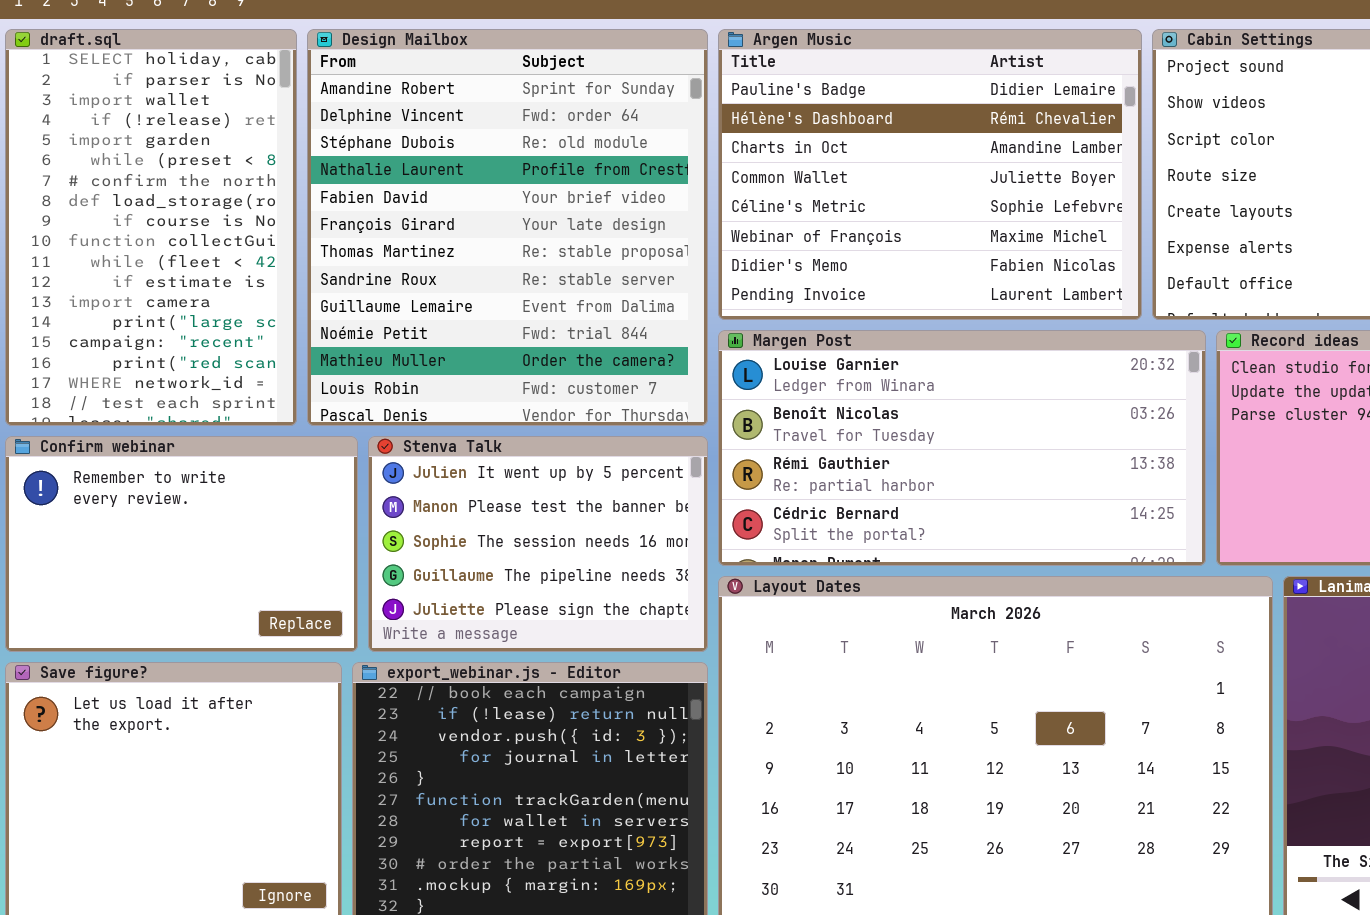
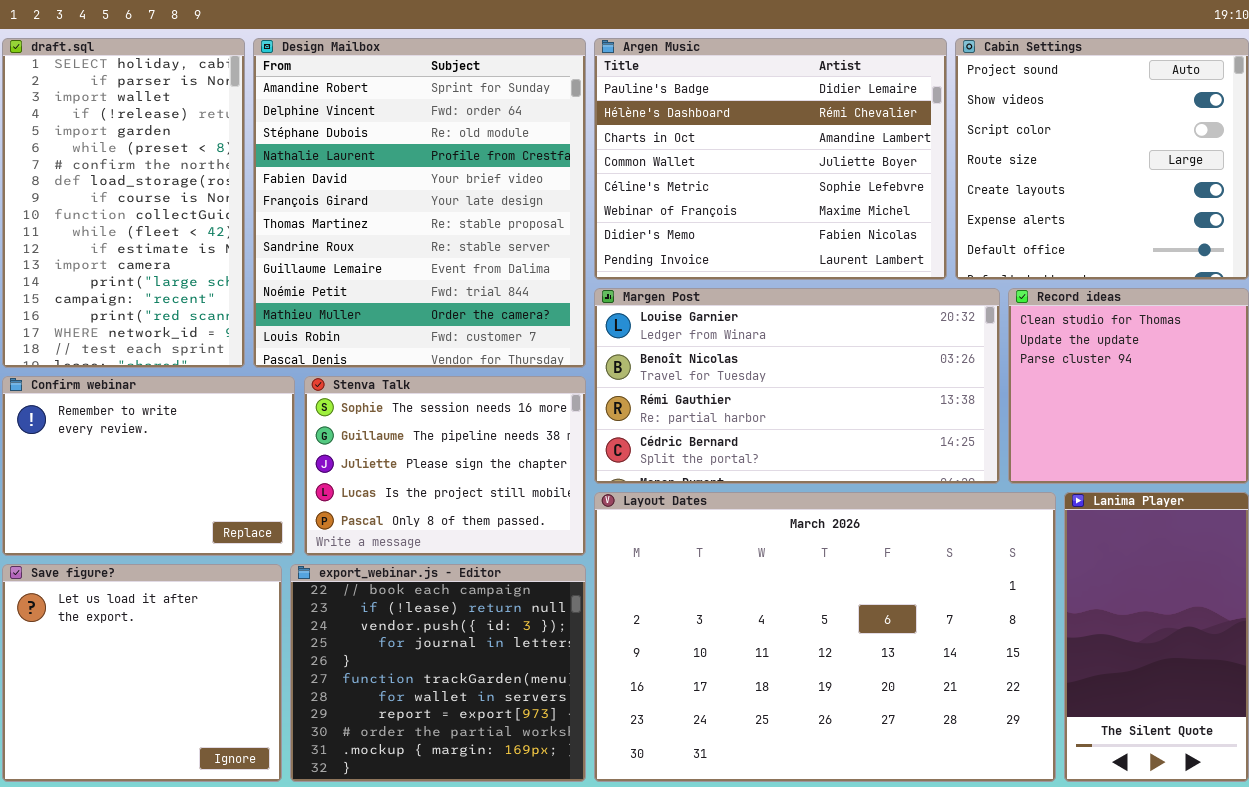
Stenva Talk: [368,436,708,652] -> [304,376,586,556], scrolled down 2 rows

